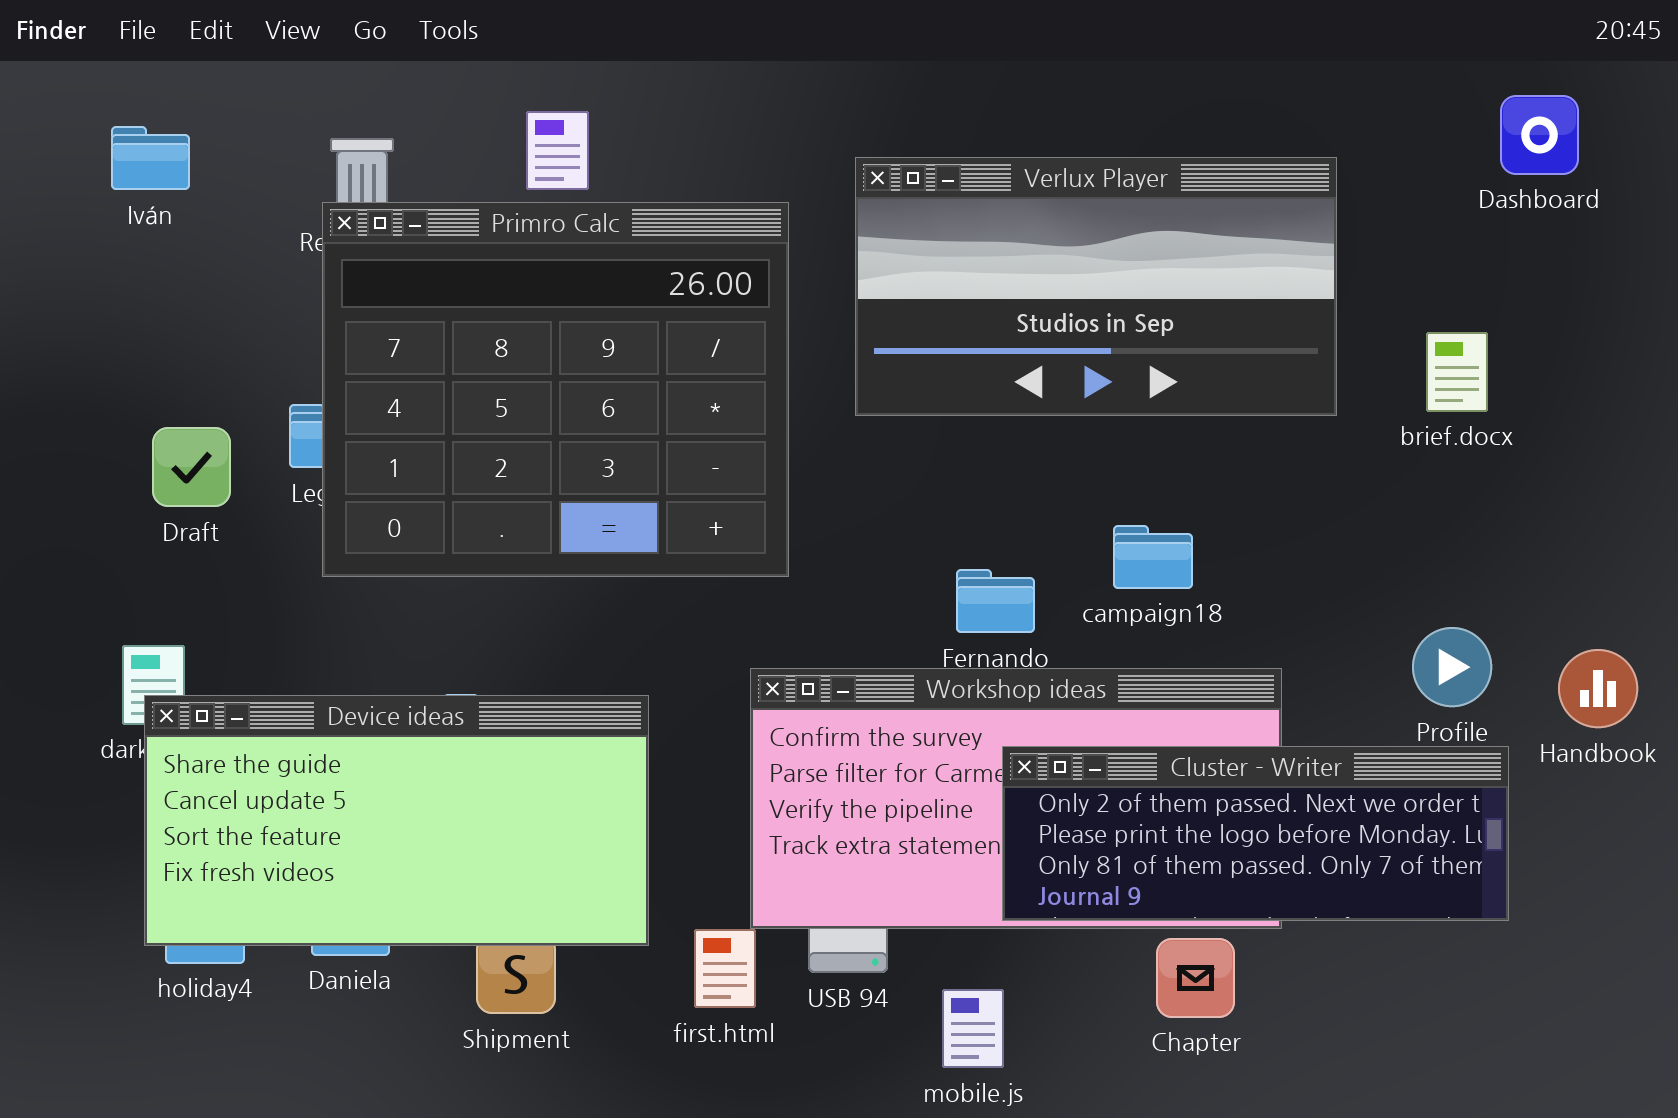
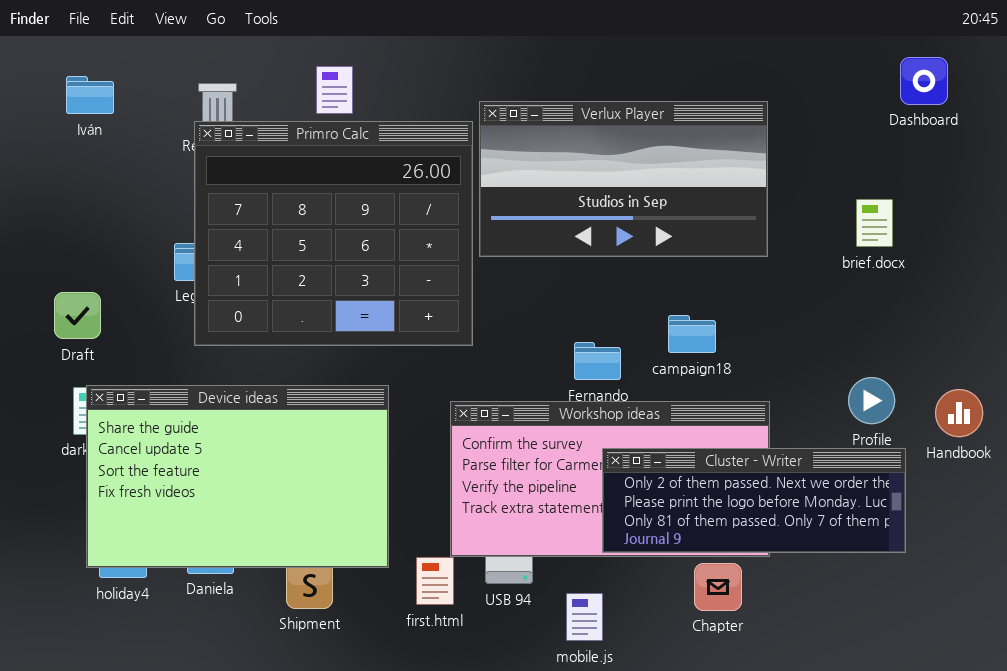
Verlux Player: [855,157,1337,416] -> [479,101,768,257], moved
Draft: [152,427,231,507] -> [54,292,101,339], moved
Device ideas: [144,695,649,946] -> [86,385,389,568], resized

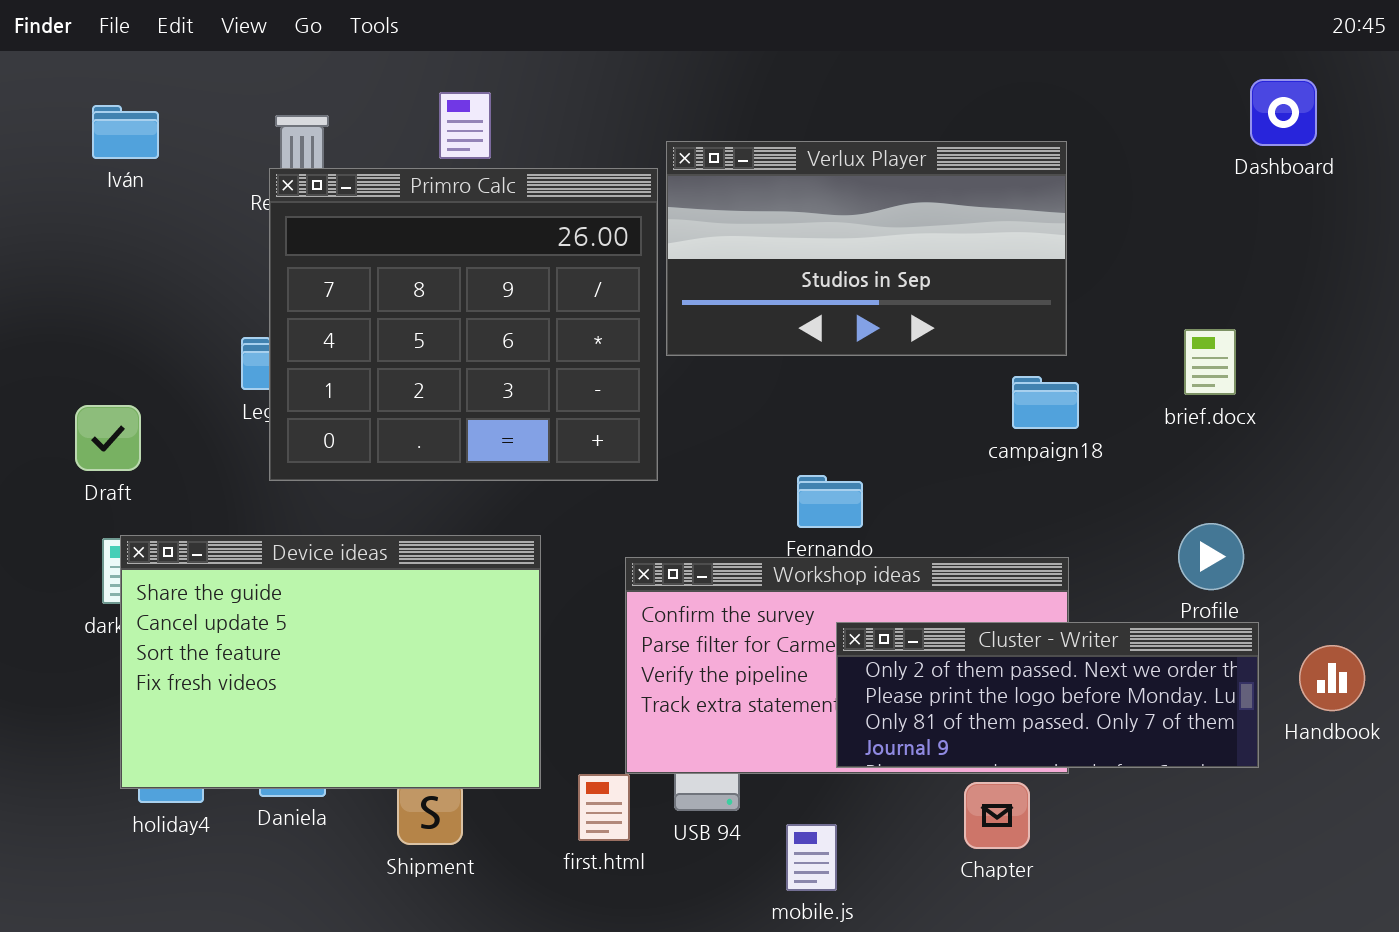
brief.docx: [856,199,893,247] -> [1184,329,1236,395], moved
campaign18: [668,315,716,353] -> [1012,376,1079,429], moved
Handbook: [935,389,983,437] -> [1299,645,1365,711], moved

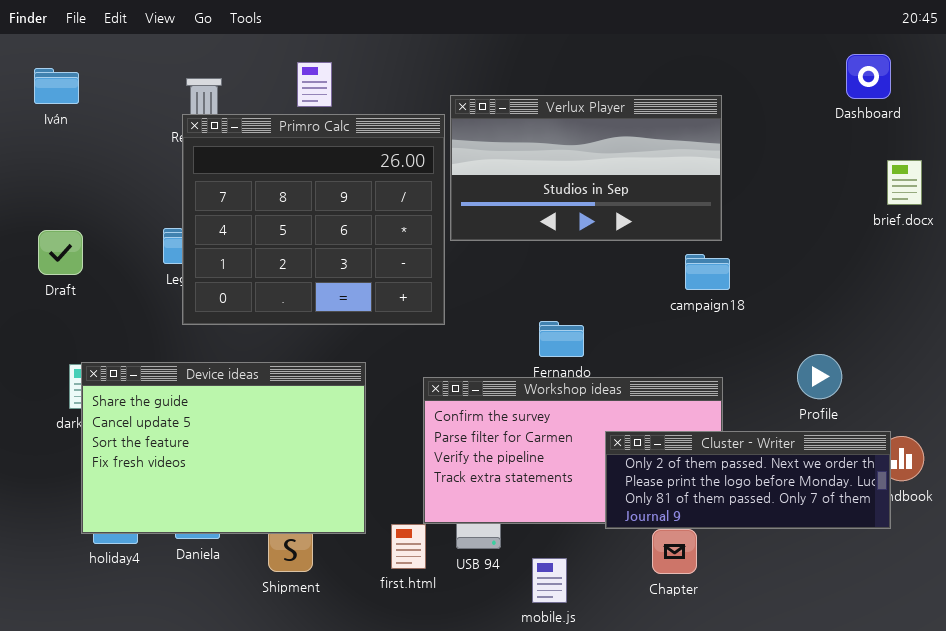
Iván: [92,105,159,159] -> [34,68,79,104], moved
brief.docx: [1184,329,1236,395] -> [887,160,922,205], moved
Draft: [75,405,141,471] -> [38,230,83,275], moved
Cluster - Writer: [836,622,1259,768] -> [605,431,891,529], moved

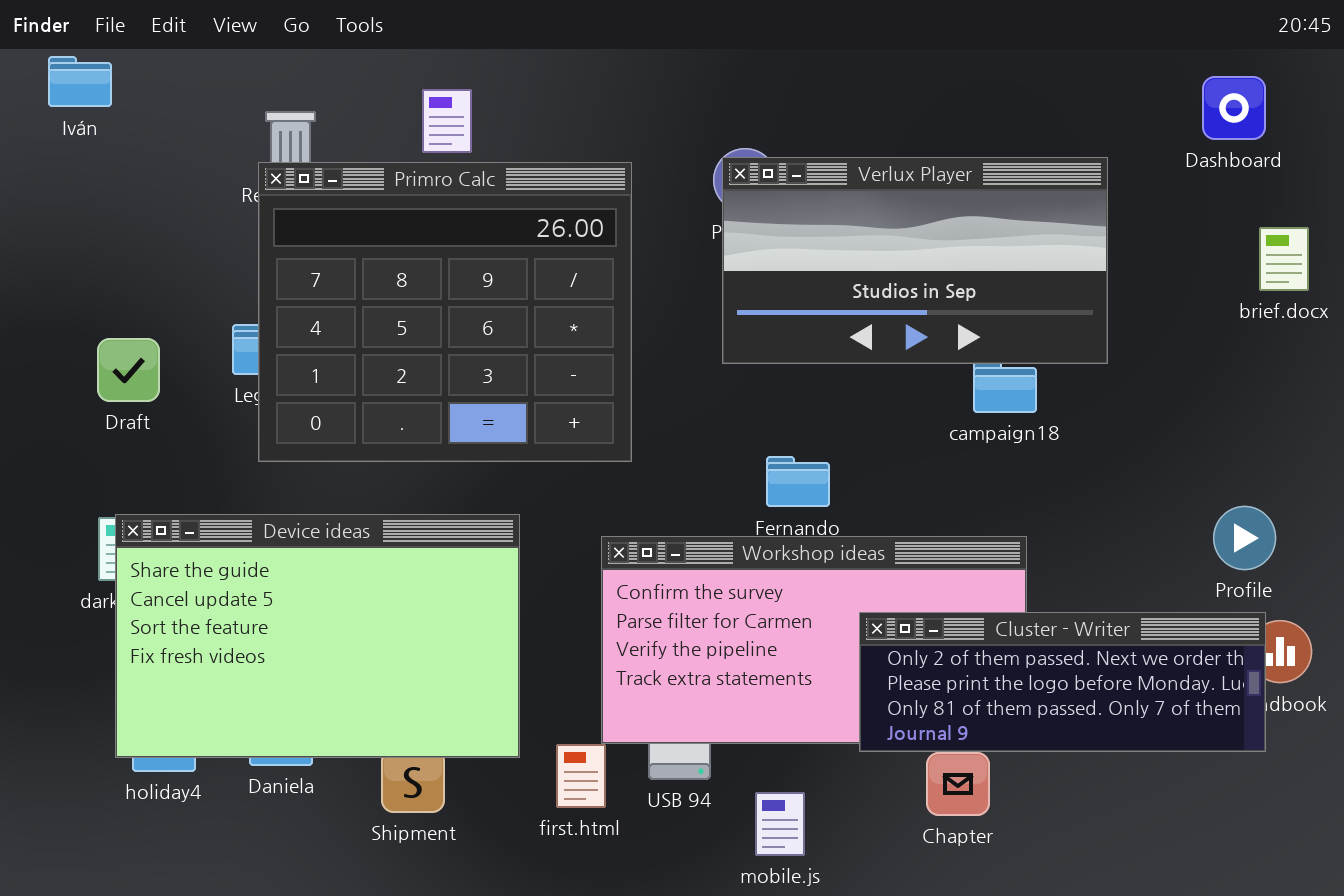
Iván: [34,68,79,104] -> [48,56,112,107], moved
Verlux Player: [450,95,722,241] -> [722,157,1108,364], moved
Draft: [38,230,83,275] -> [97,338,160,402], moved
Profile: [797,354,842,399] -> [1213,506,1276,570], moved

